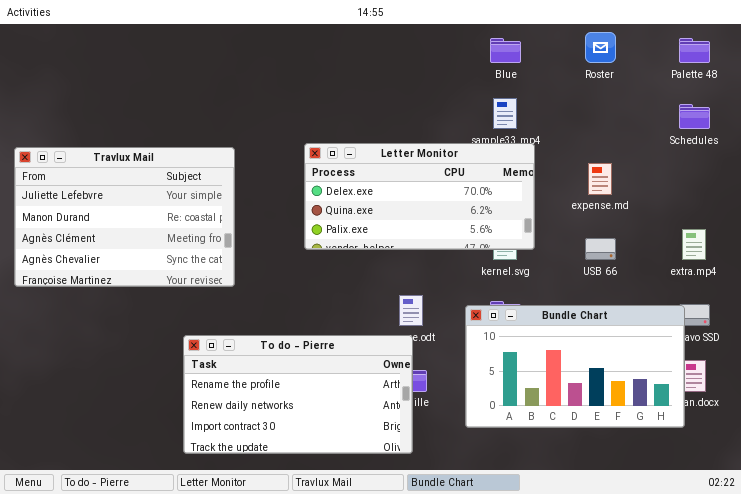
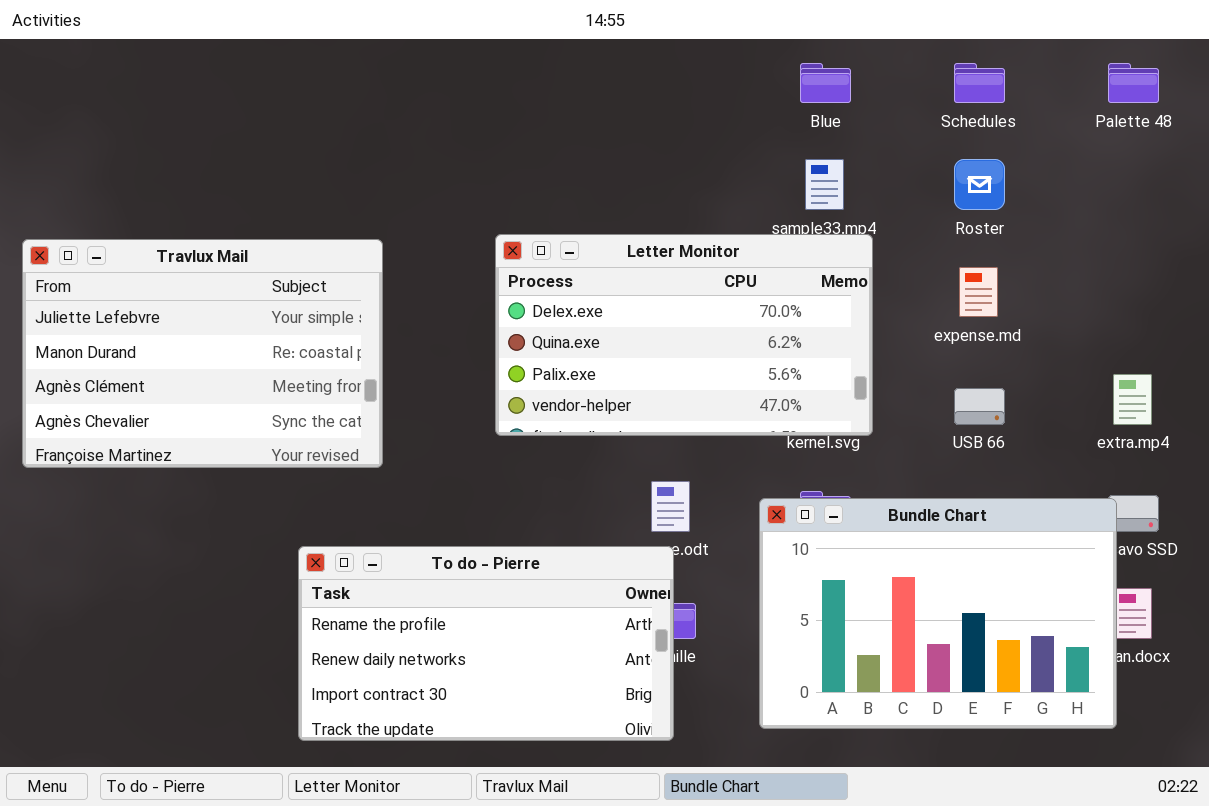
Roster: [585,32,616,63] -> [954,159,1005,210], moved
Schedules: [679,104,710,129] -> [954,63,1005,103], moved
Letter Monitor: [304,143,535,250] -> [495,234,873,436], resized
Bundle Chart: [465,305,685,428] -> [759,498,1117,729], resized

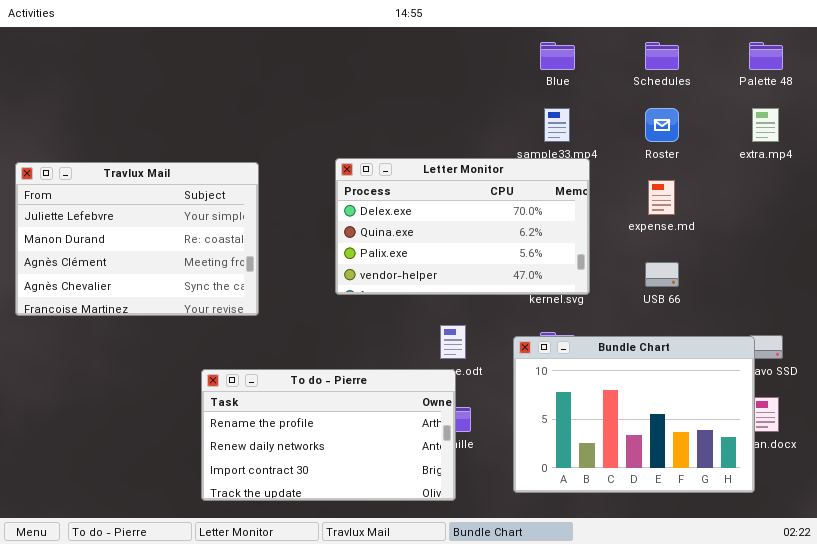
extra.mp4: [1113,374,1152,425] -> [752,108,779,142], moved

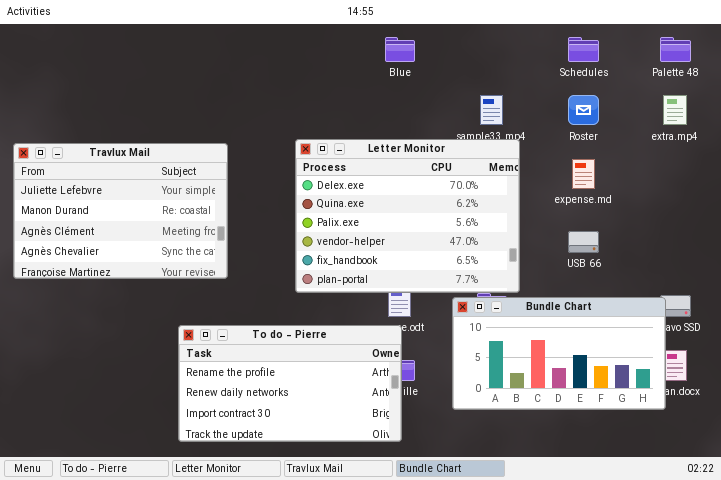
Blue: [540,42,575,70] -> [385,37,415,62], moved
Letter Monitor: [335,158,590,295] -> [295,139,520,293], resized
Bundle Chart: [513,336,755,493] -> [452,297,666,410], resized

